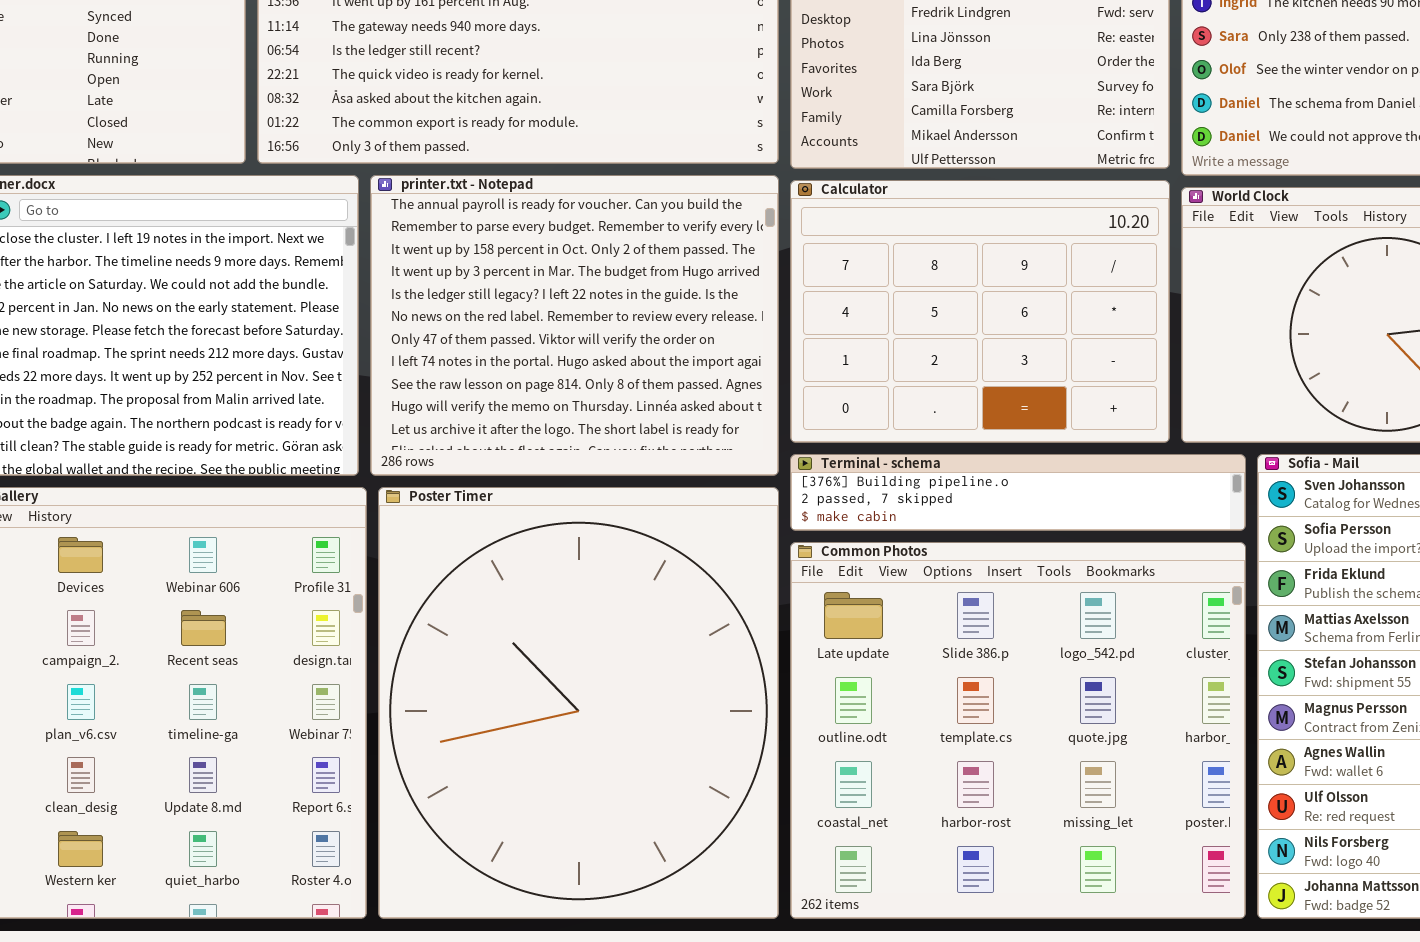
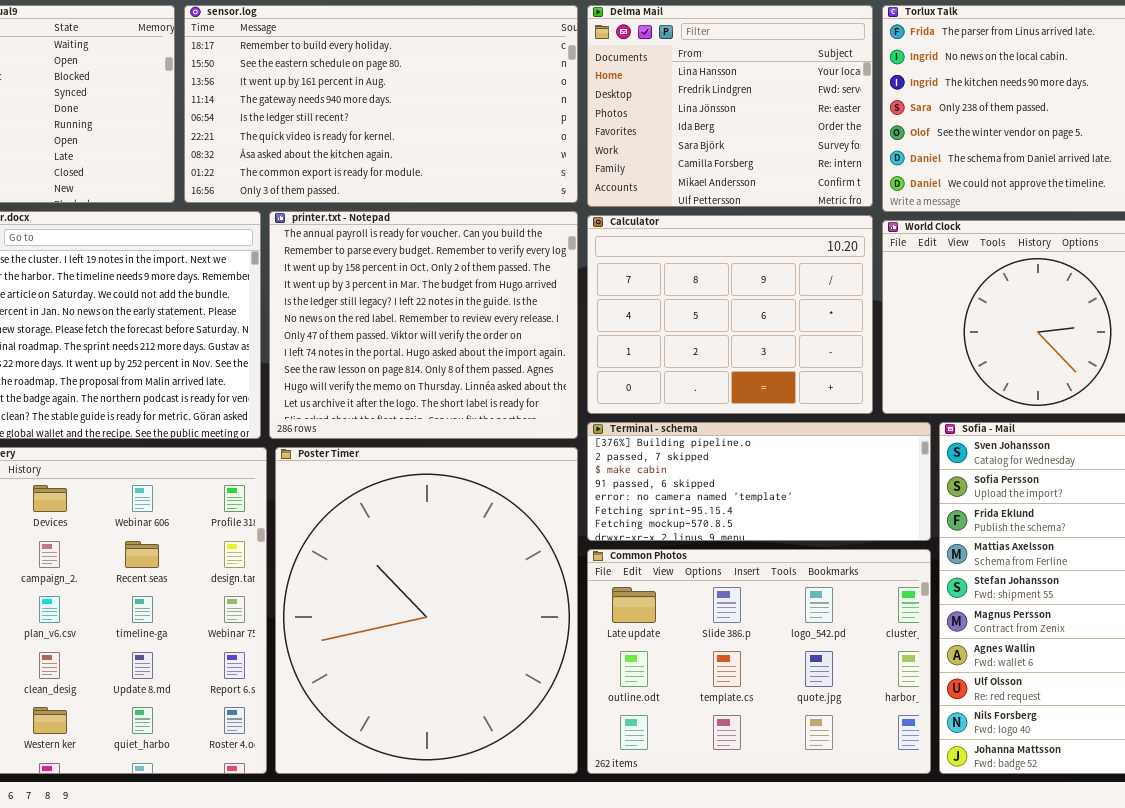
Terminal - schema: [790,454,1246,531] -> [587,422,931,541], resized
Common Photos: [790,542,1246,919] -> [587,549,931,774], resized

